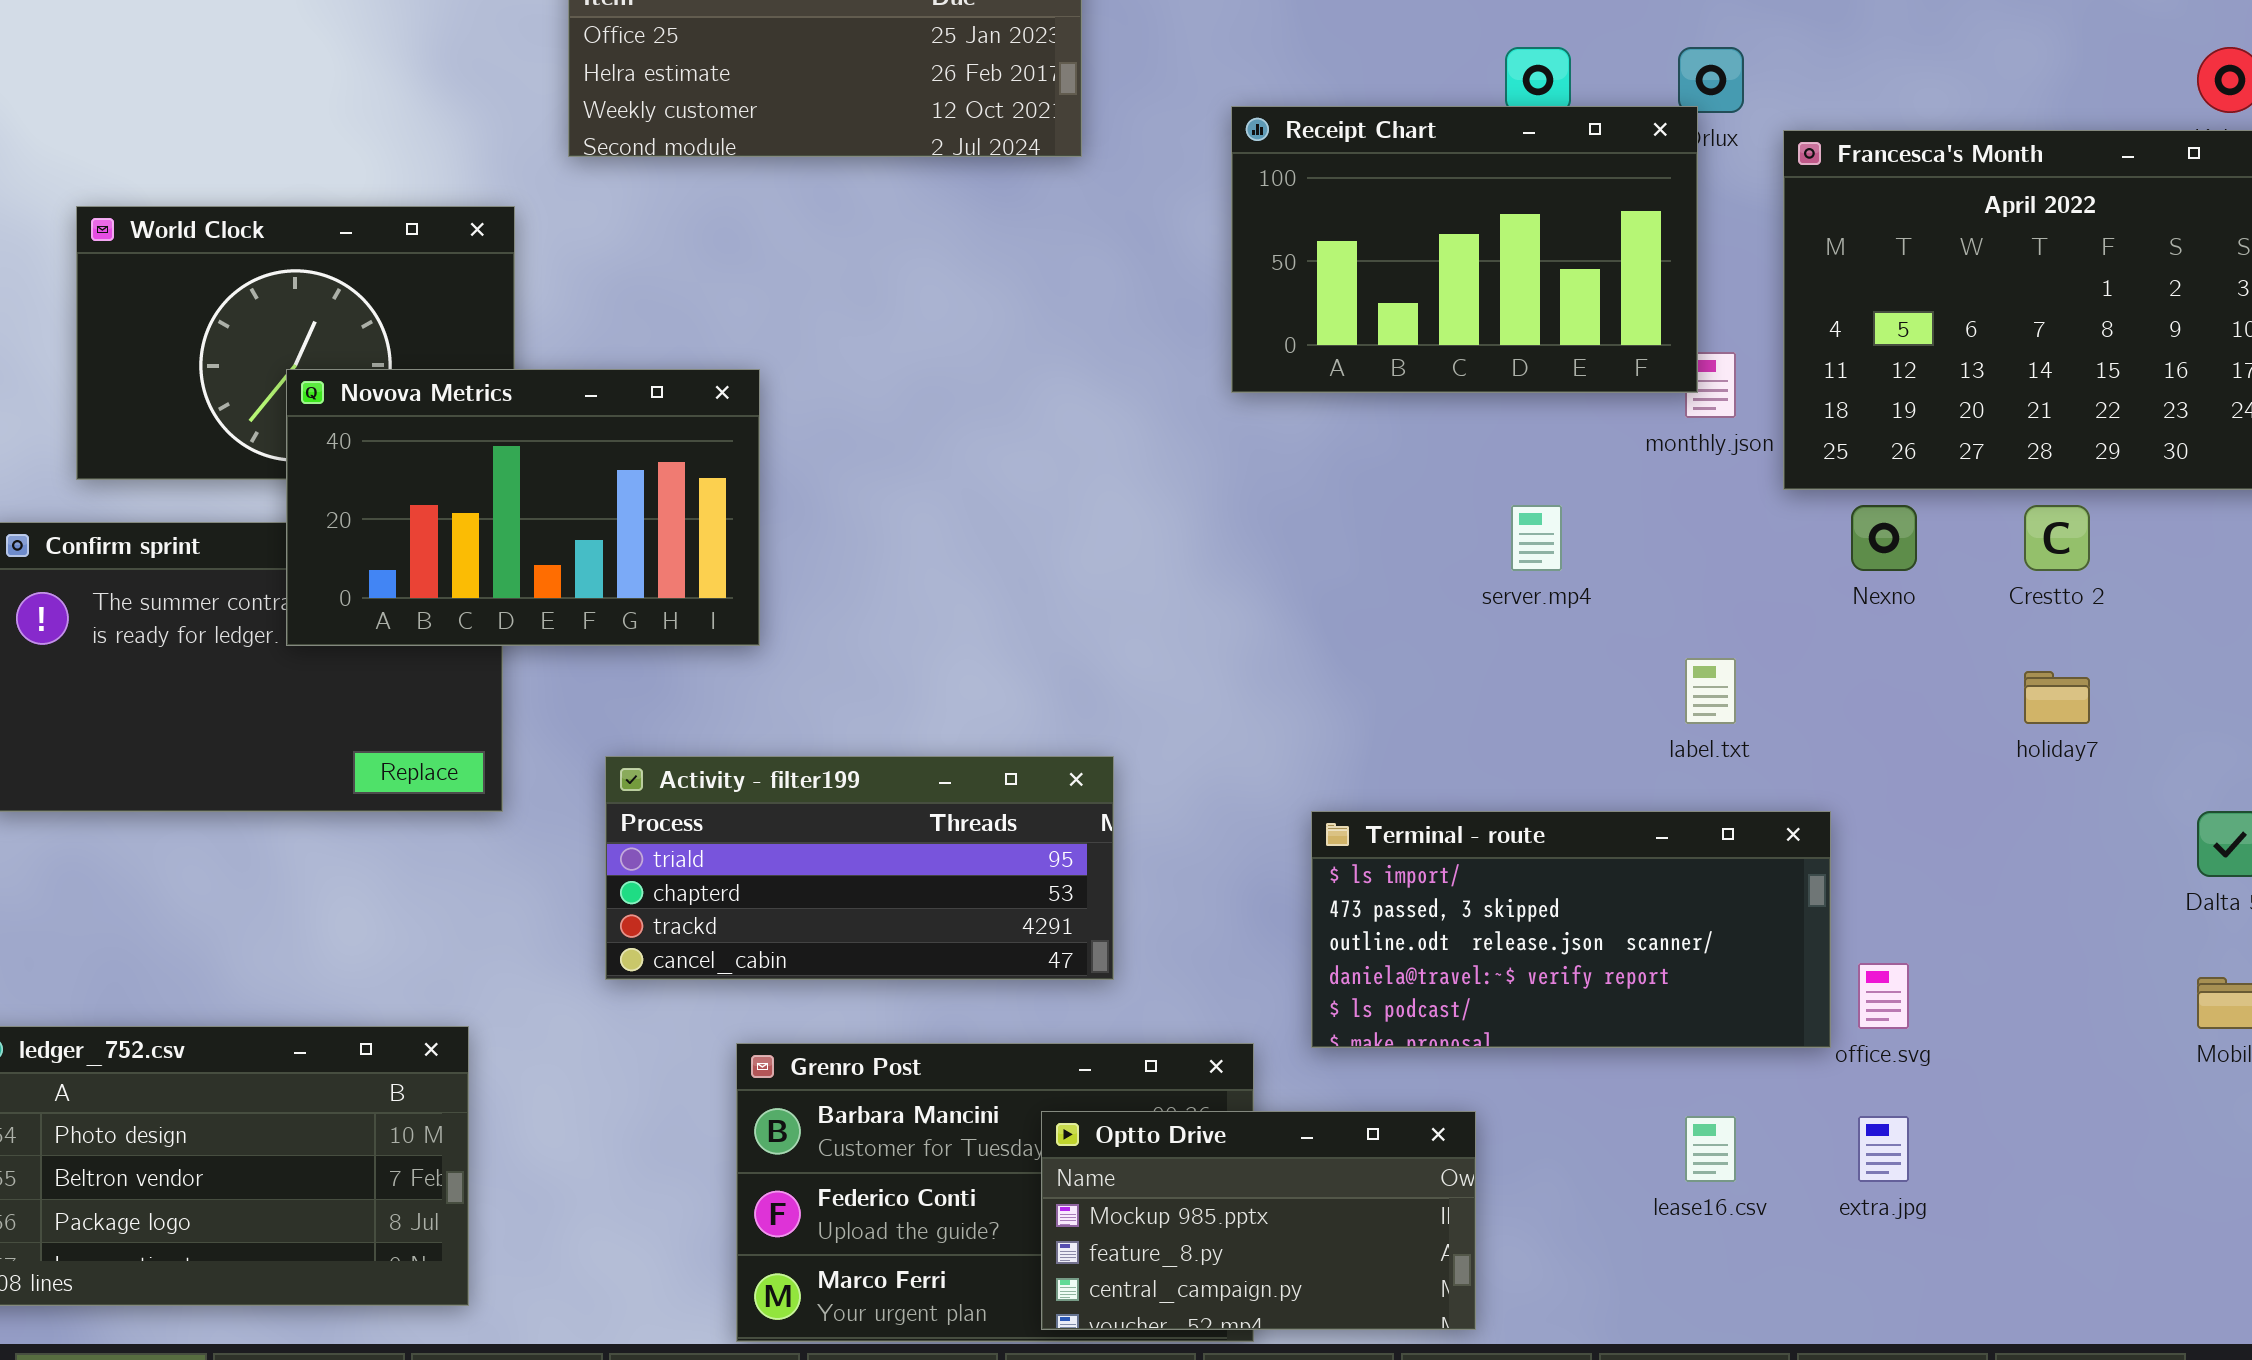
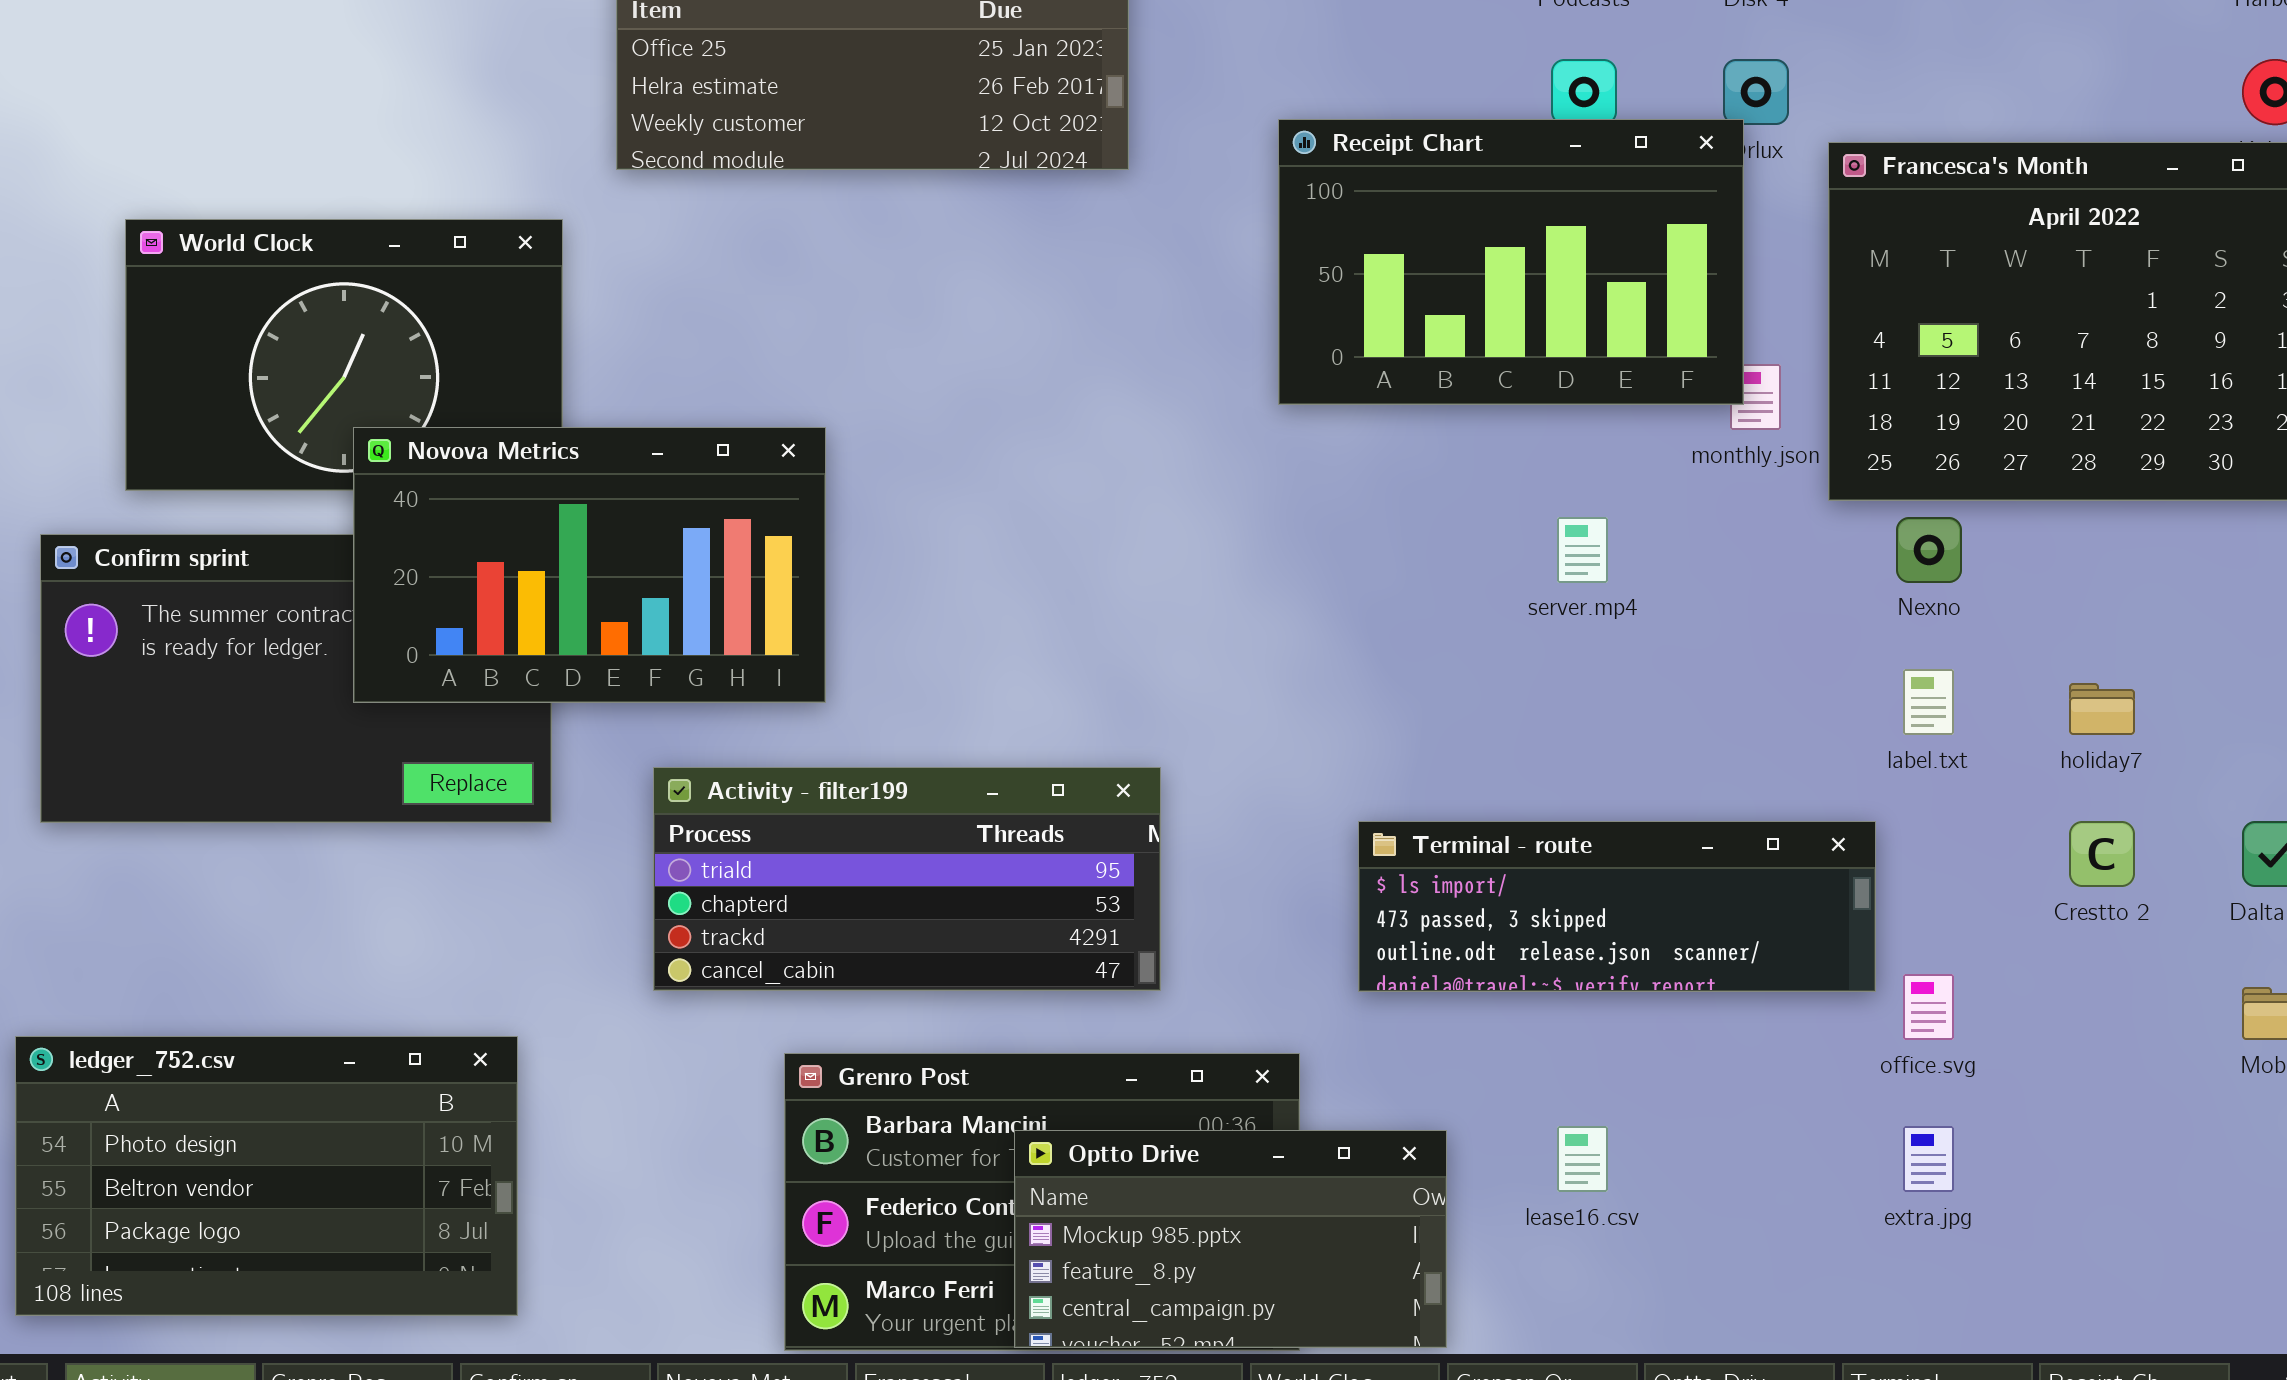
Novova Metrics: [286,369,760,646] -> [353,427,826,703], moved
Crestto 2: [2024,505,2090,571] -> [2069,821,2135,887], moved
label.txt: [1685,658,1736,724] -> [1903,669,1954,735], moved
Terminal - route: [1311,811,1831,1048] -> [1358,821,1876,992], resized
Optto Drive: [1041,1111,1476,1330] -> [1014,1130,1447,1348], moved
lease16.csv: [1685,1116,1736,1182] -> [1557,1126,1608,1192], moved

